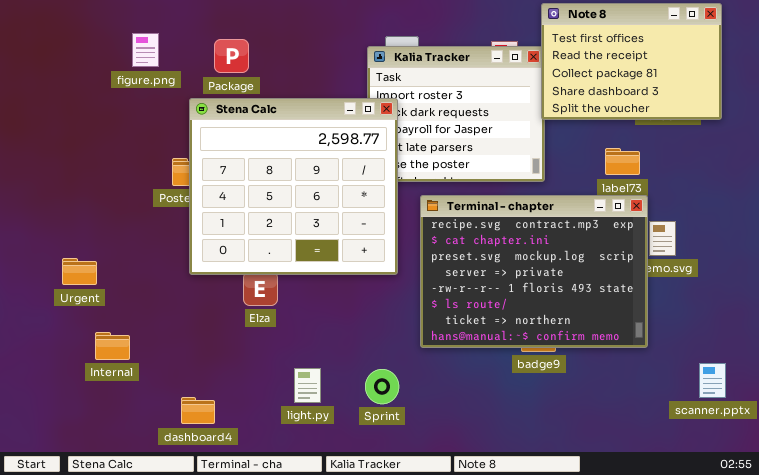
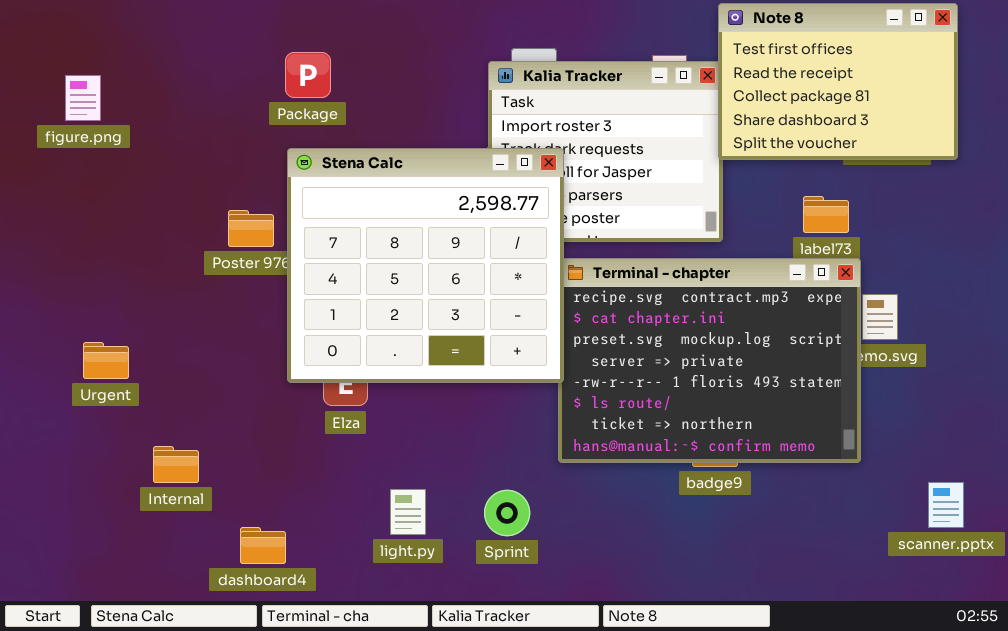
figure.png: [132,33,159,67] -> [65,75,101,121], moved
Stena Calc: [189,98,398,275] -> [287,148,564,383], moved
Internal: [95,332,130,360] -> [153,446,199,483], moved

